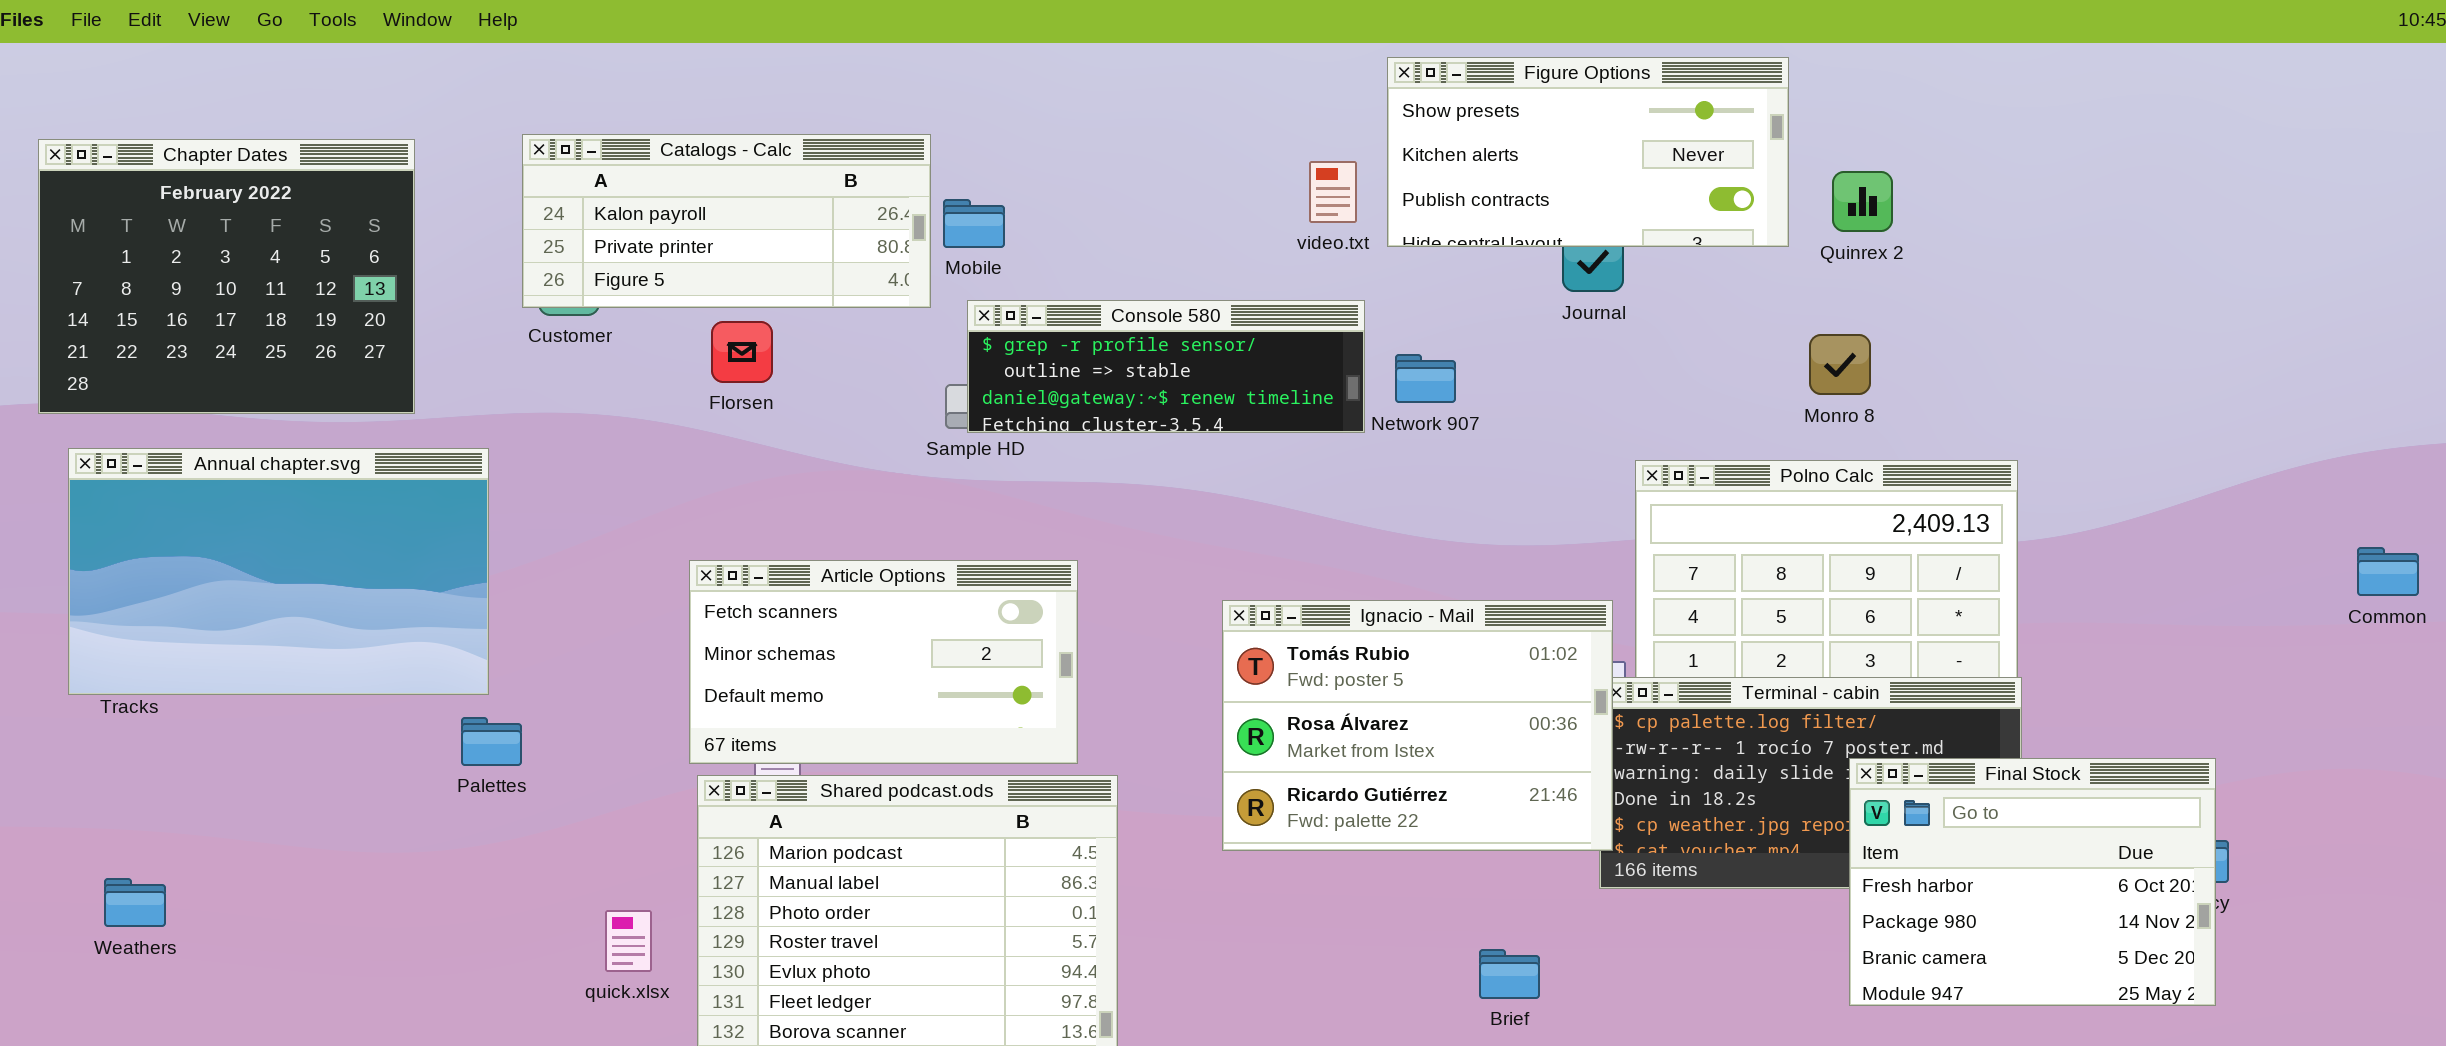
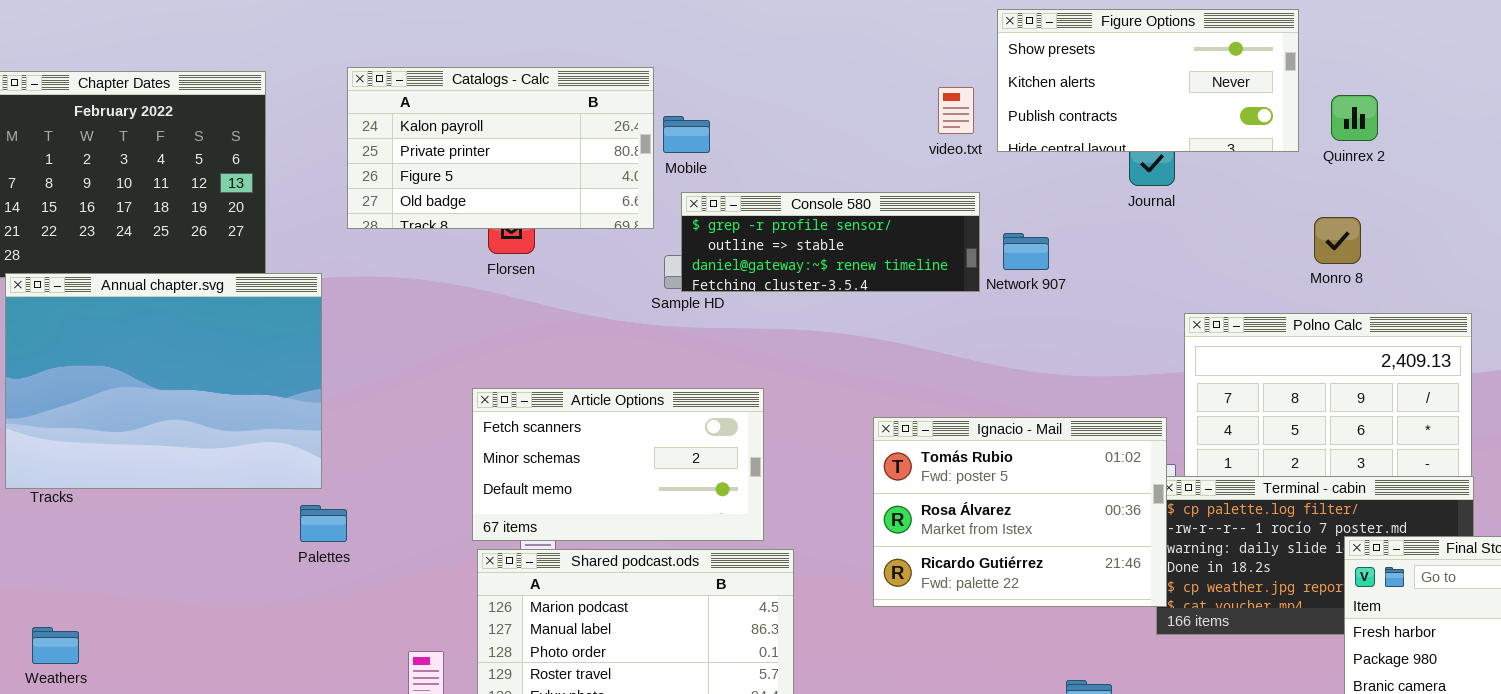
Catalogs - Calc: [522,134,931,308] -> [347,67,654,229], resized
Annual chapter.svg: [68,448,489,695] -> [5,273,322,489], resized

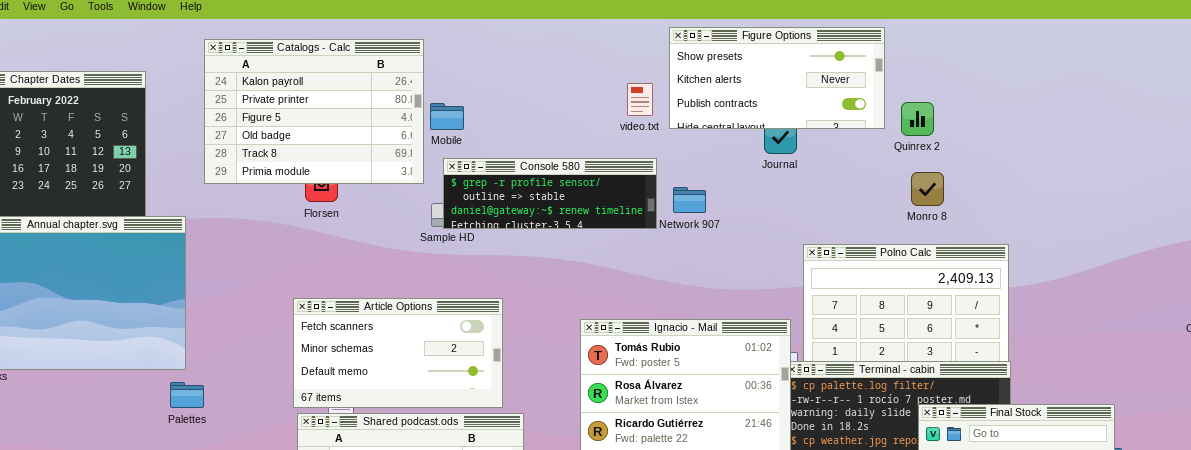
Catalogs - Calc: [347,67,654,229] -> [204,39,424,184], resized
Quinrex 2: [1331,95,1378,141] -> [901,102,934,136], moved
Monro 8: [1314,217,1361,264] -> [911,172,944,206], moved

